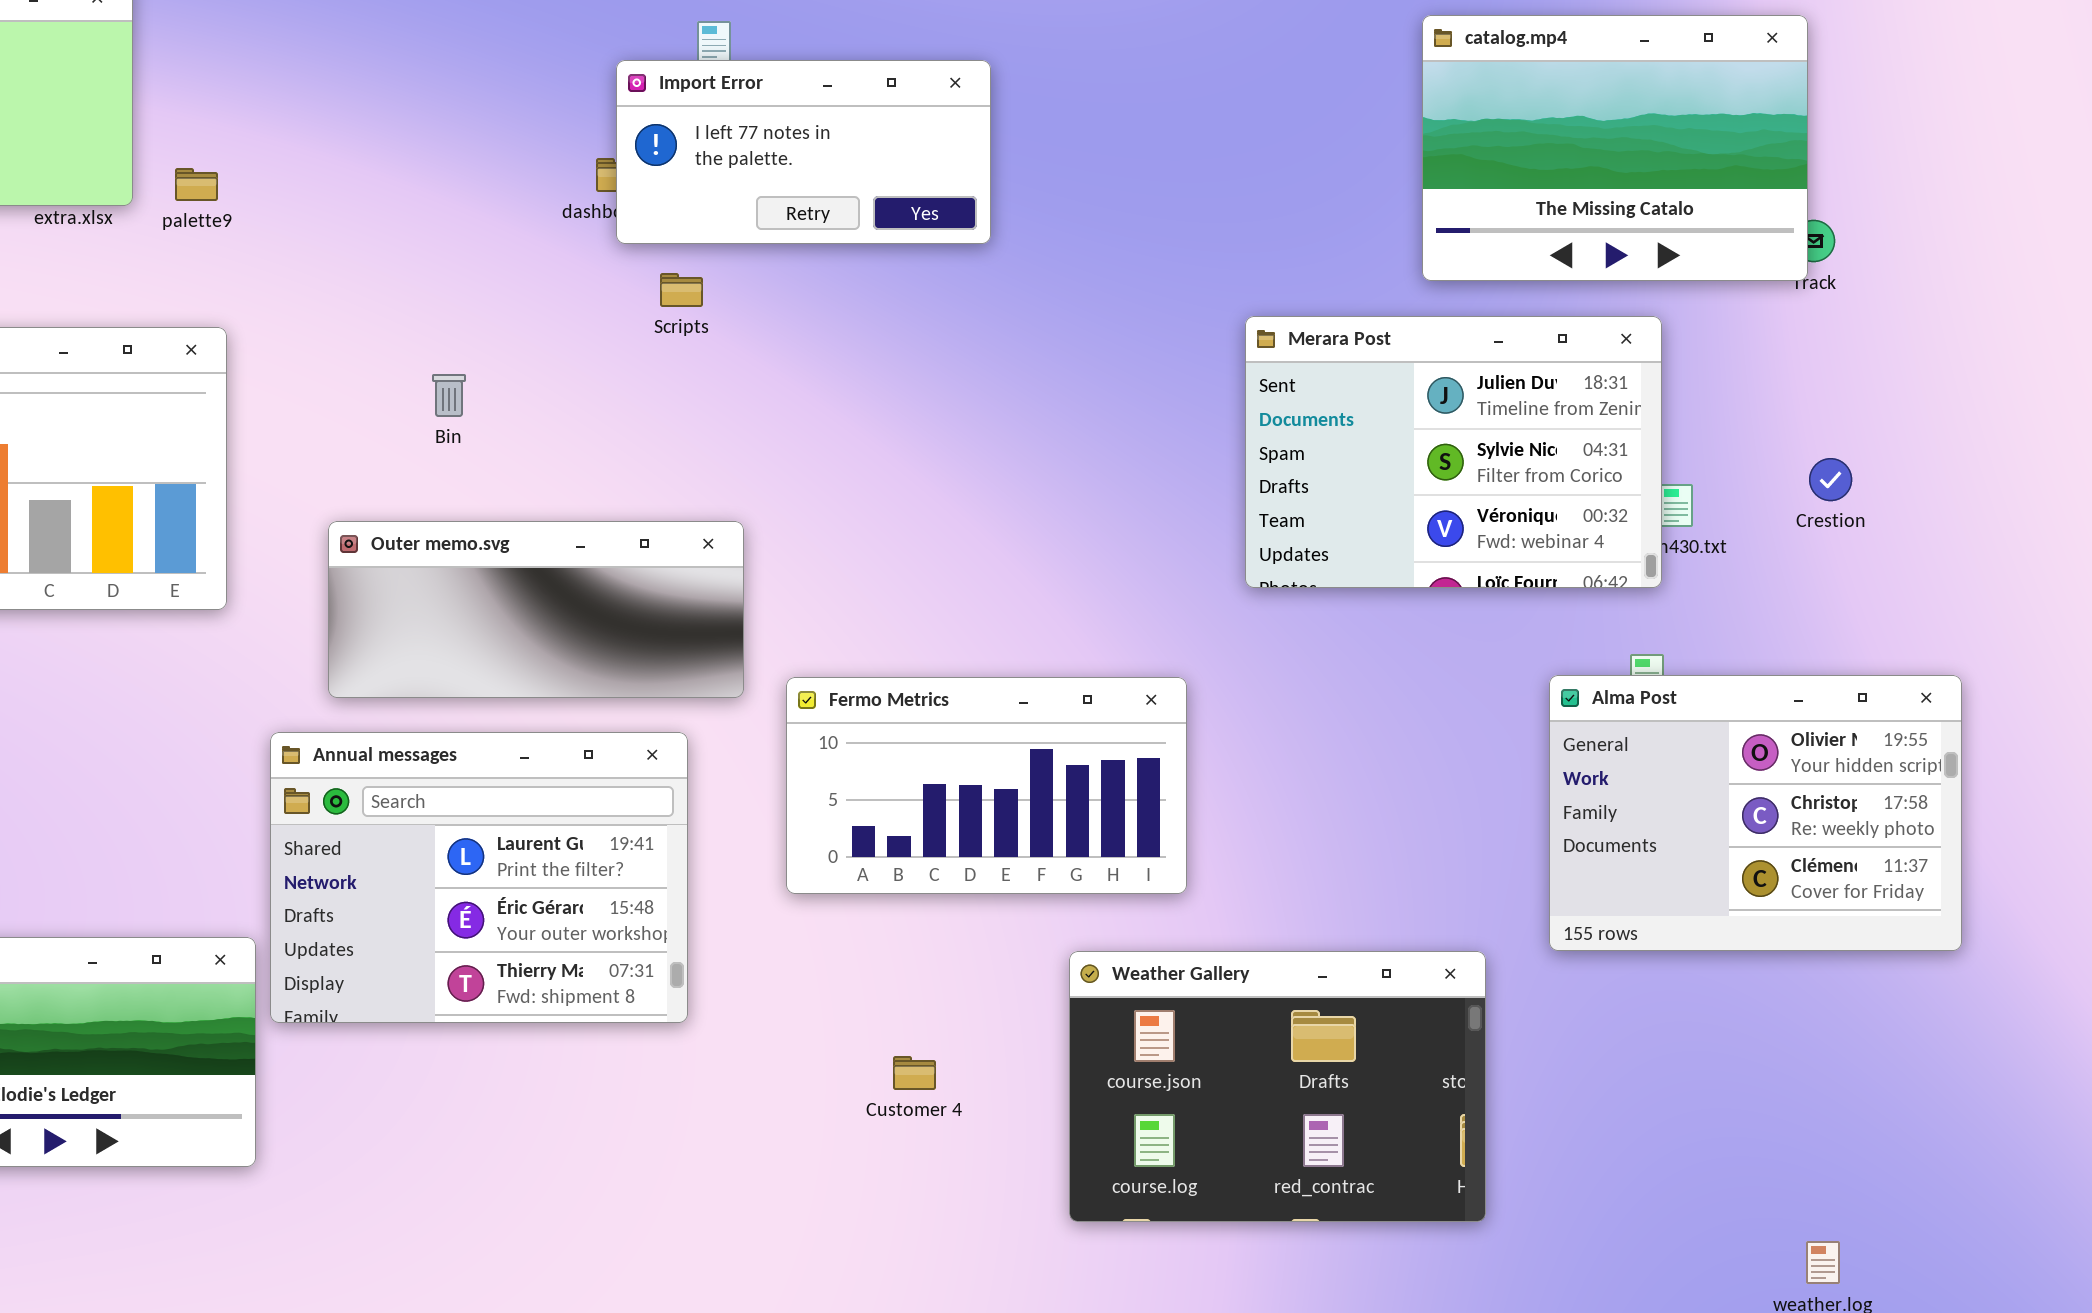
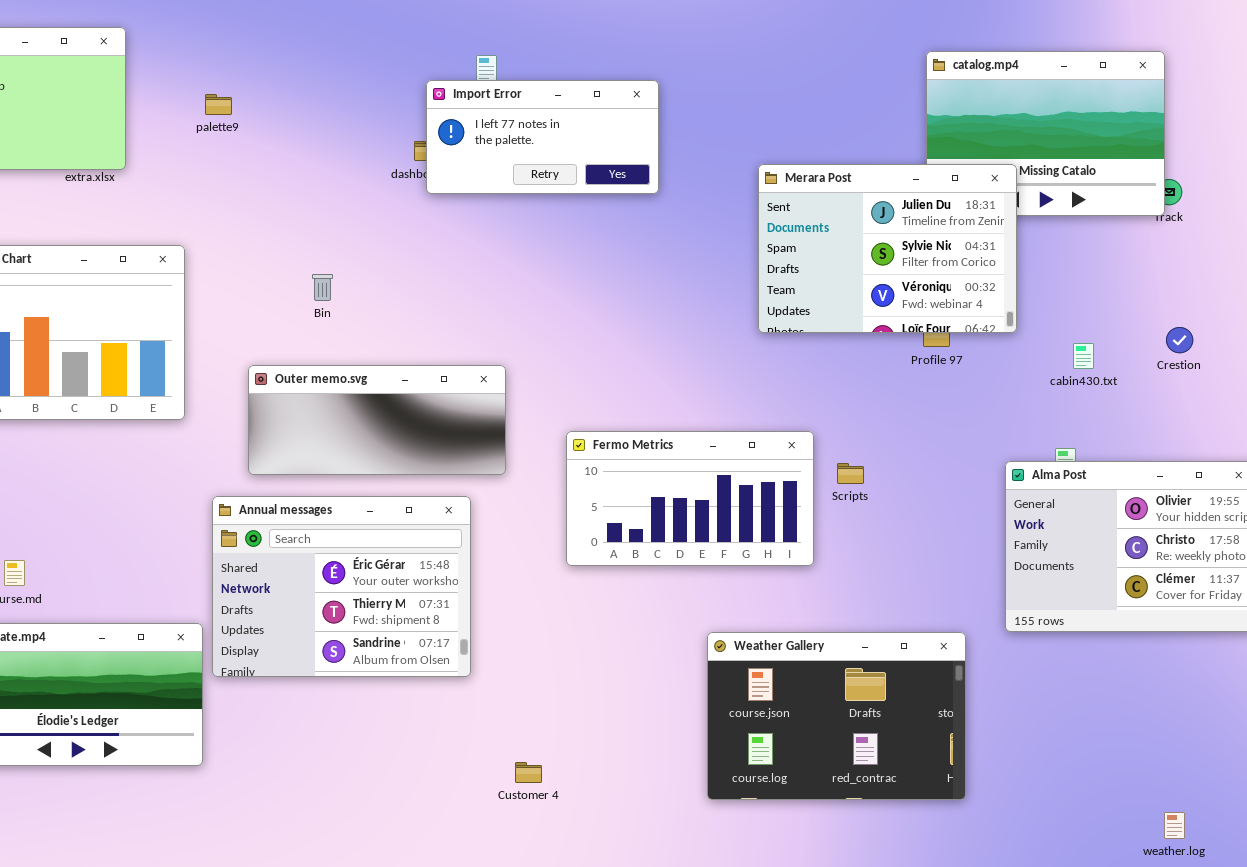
palette9: [175,168,218,201] -> [205,94,232,115], moved
Scripts: [660,273,703,307] -> [837,463,864,484], moved
Merara Post: [1245,316,1662,588] -> [758,164,1017,333], moved
Fermo Metrics: [786,677,1187,894] -> [566,431,814,566], moved
Annual messages: [270,732,688,1023] -> [212,496,471,677], scrolled down 1 row
Customer 4: [893,1056,936,1090] -> [515,762,542,783], moved

